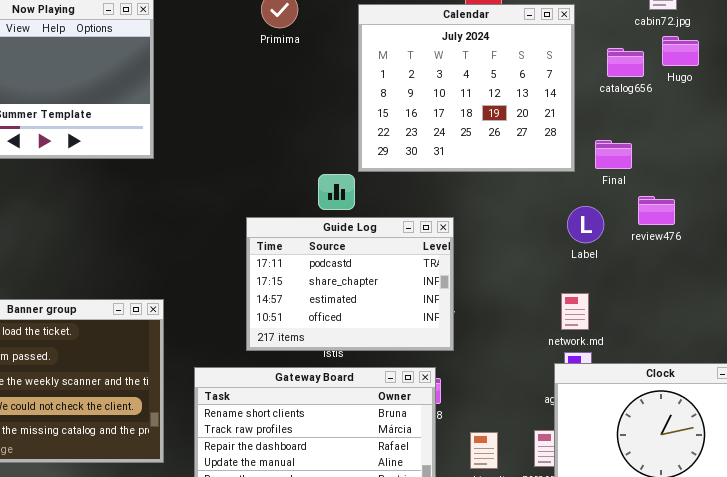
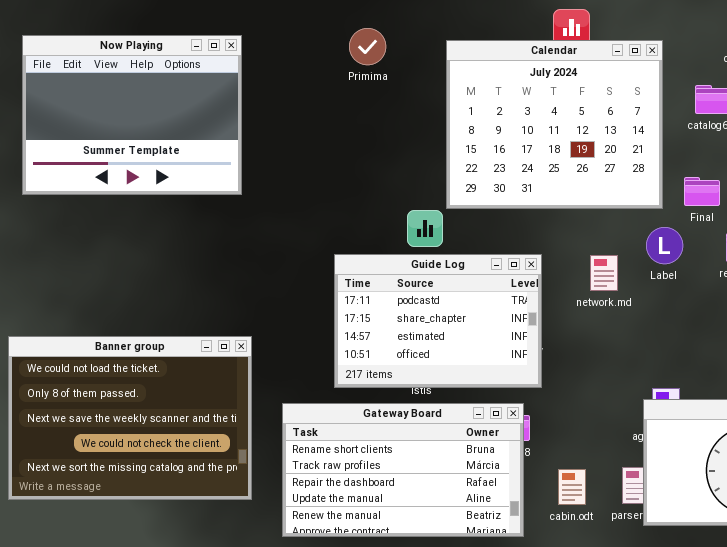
Label: [567,206,604,243] -> [646,227,683,264], moved
network.md: [561,293,589,330] -> [590,255,618,291], moved

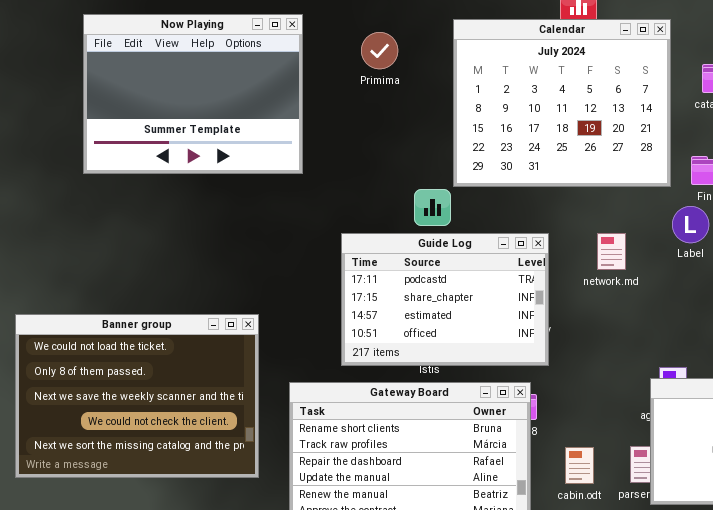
Primima: [349,28,386,65] -> [361,32,398,69], moved
Now Playing: [22,35,242,195] -> [83,14,303,174], moved
Label: [646,227,683,264] -> [672,206,709,243], moved

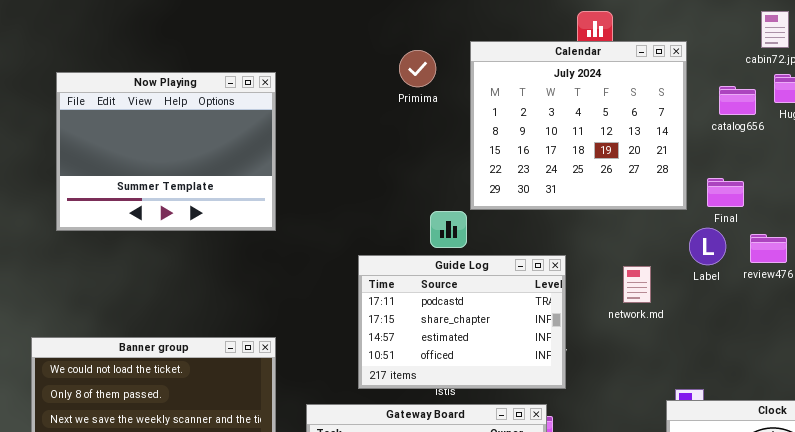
Now Playing: [83,14,303,174] -> [56,72,276,231], moved
Primima: [361,32,398,69] -> [399,50,436,87], moved
network.md: [597,233,626,270] -> [623,266,651,303], moved

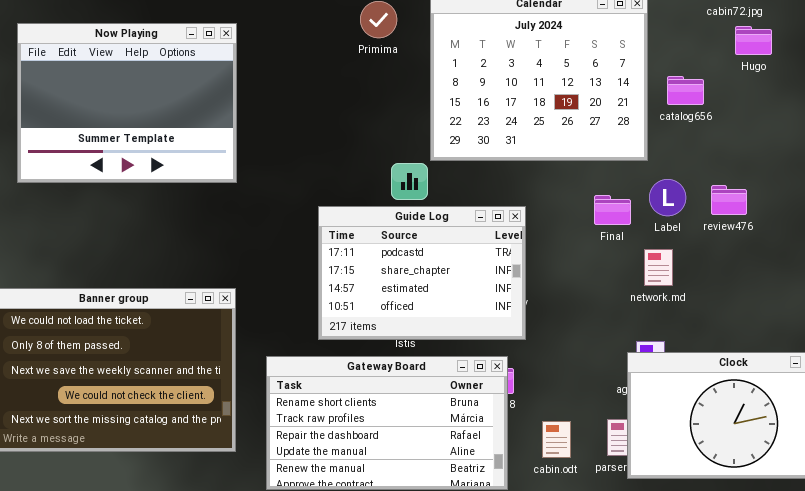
catalog656: [719,86,756,115] -> [667,76,704,105], moved
Final: [707,178,744,207] -> [594,195,631,225], moved
network.md: [623,266,651,303] -> [644,249,673,286], moved

